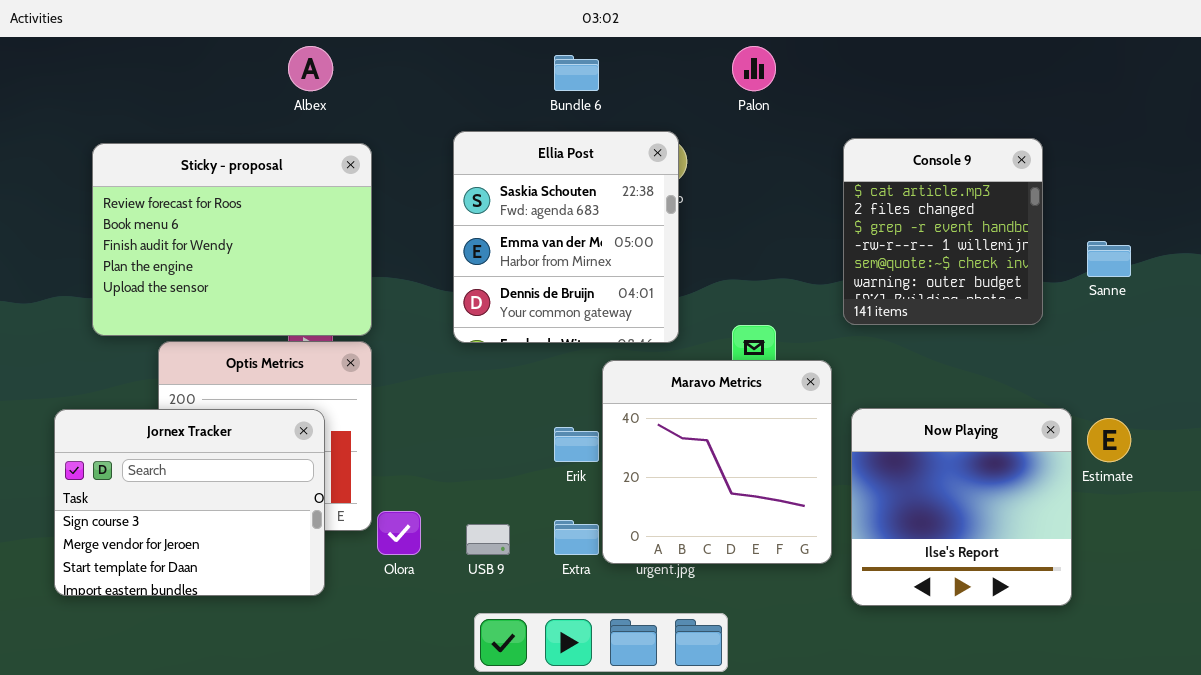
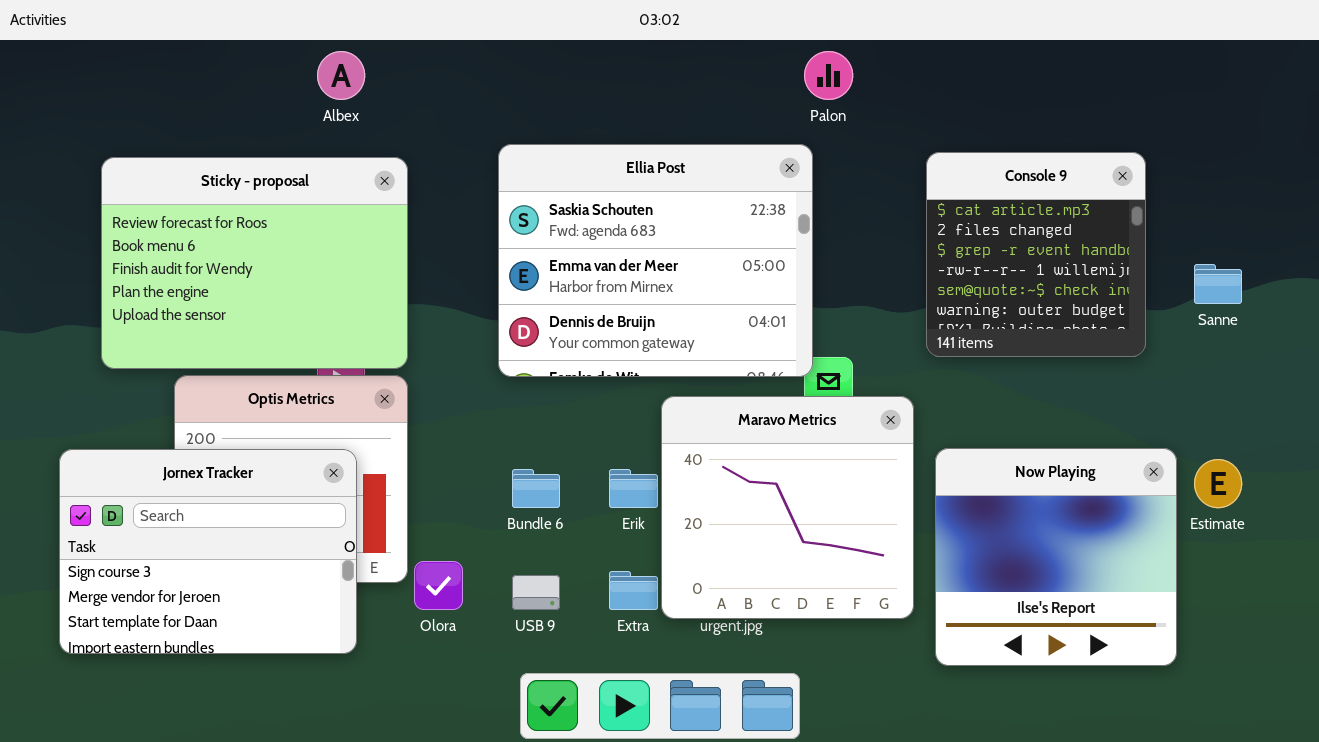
Bundle 6: [554,55,599,91] -> [512,469,560,508], moved
Ellia Post: [453,131,679,343] -> [498,144,813,377], resized

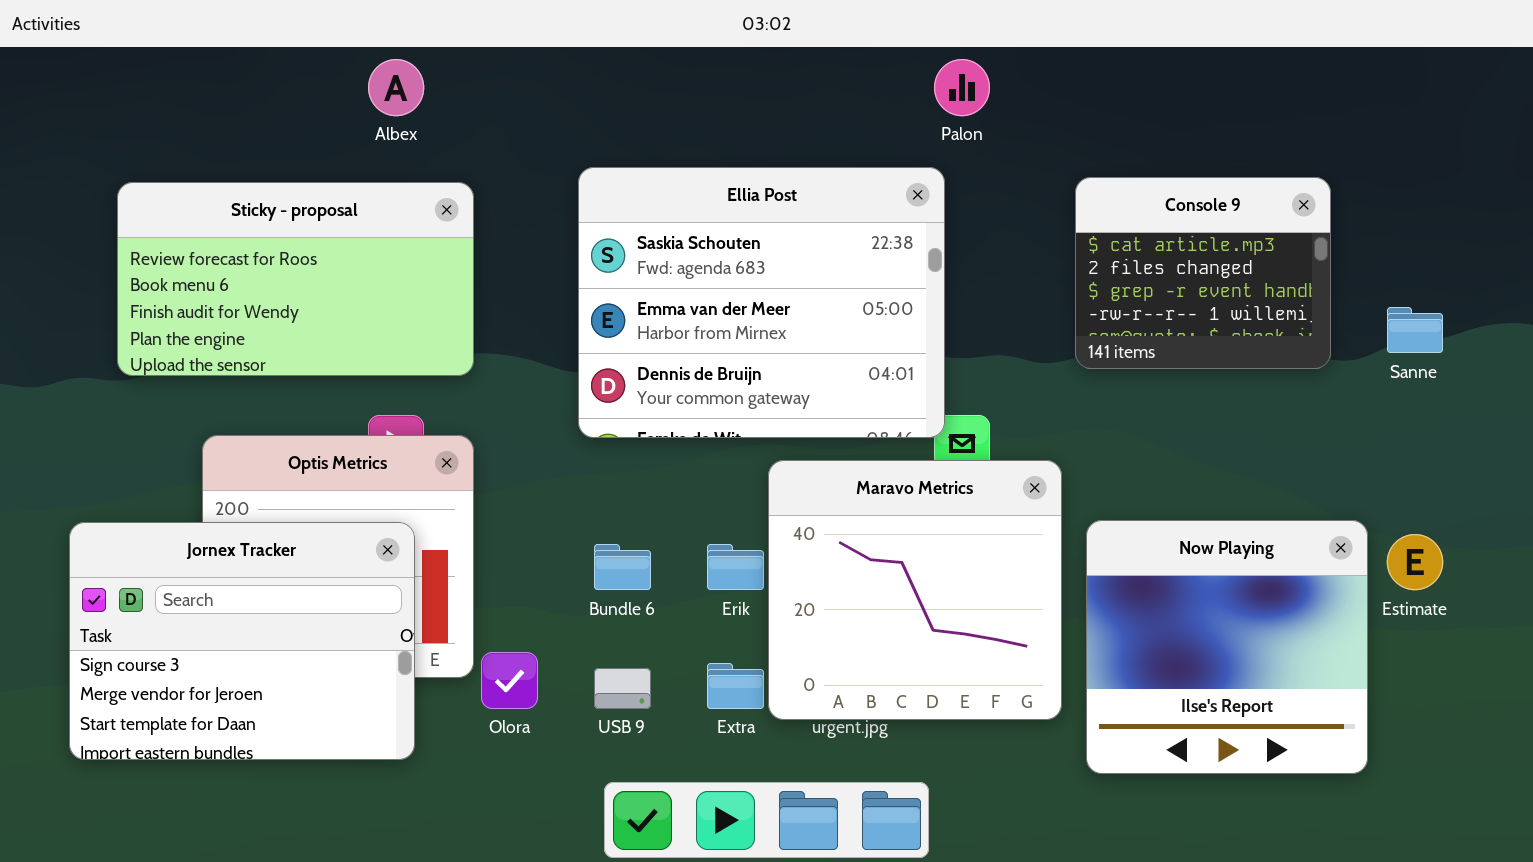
Console 9: [926,152,1146,357] -> [1075,177,1331,369], resized
Sticky - proposal: [101,157,408,369] -> [117,182,474,376], resized

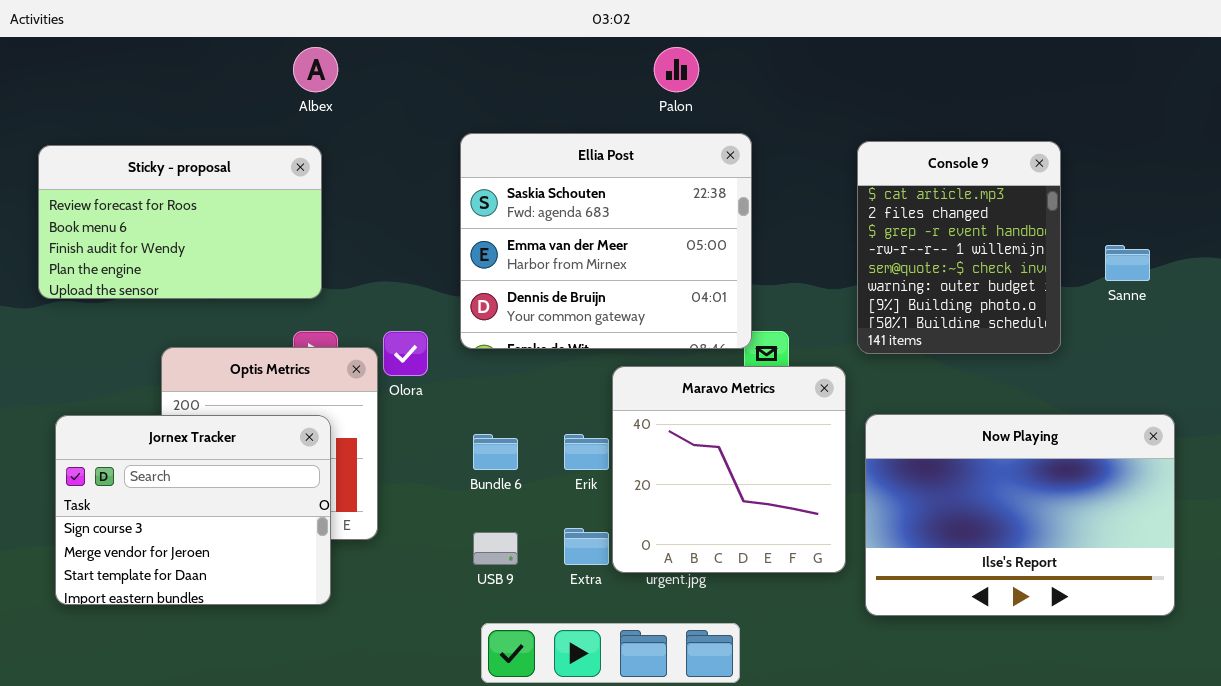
Palon: [934,59,990,116] -> [654,47,699,92], moved
Console 9: [1075,177,1331,369] -> [857,141,1061,354], resized
Sticky - proposal: [117,182,474,376] -> [38,145,322,299], moved
Now Playing: [1086,520,1368,774] -> [865,414,1175,616], resized
Olora: [481,652,538,709] -> [383,331,428,376], moved

